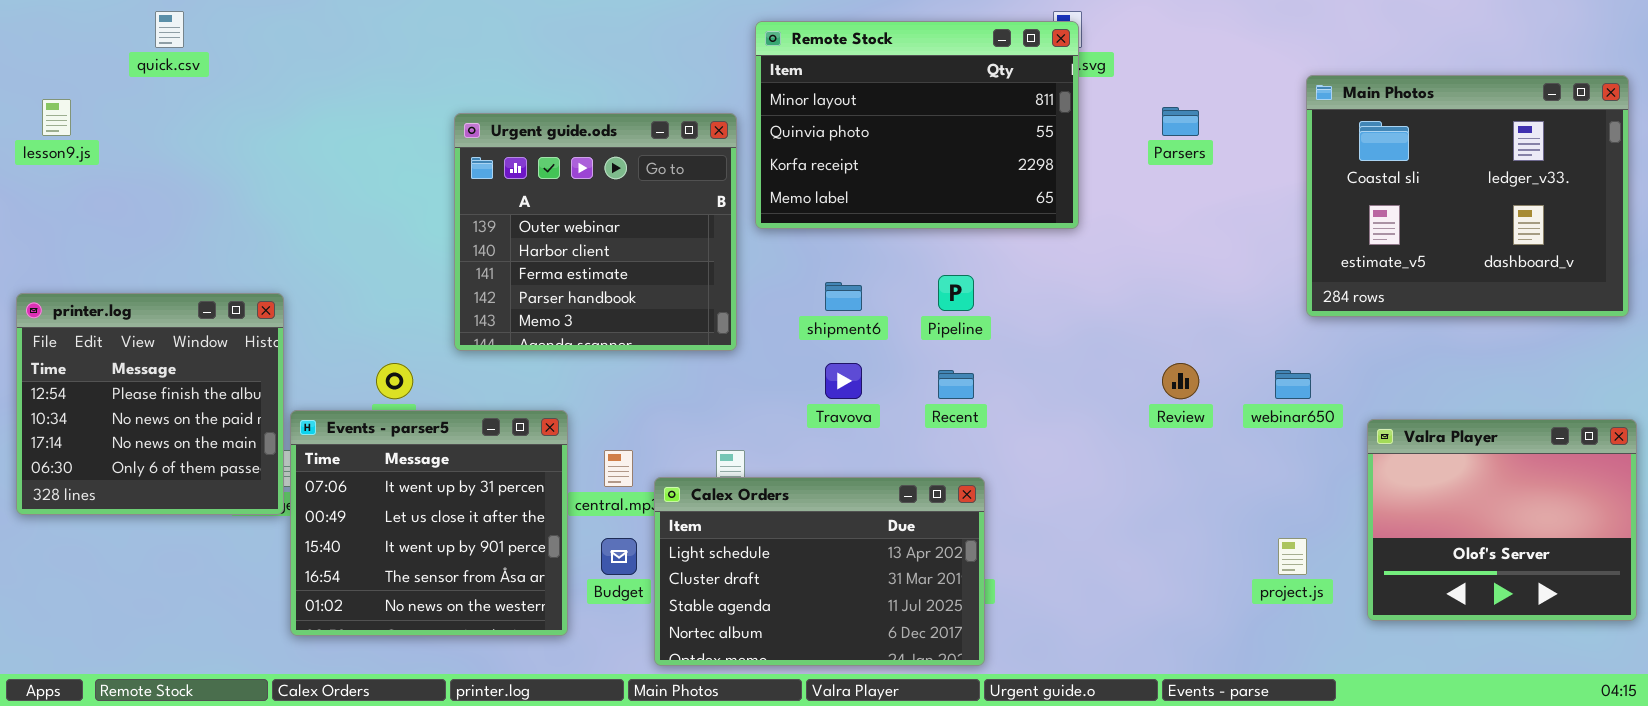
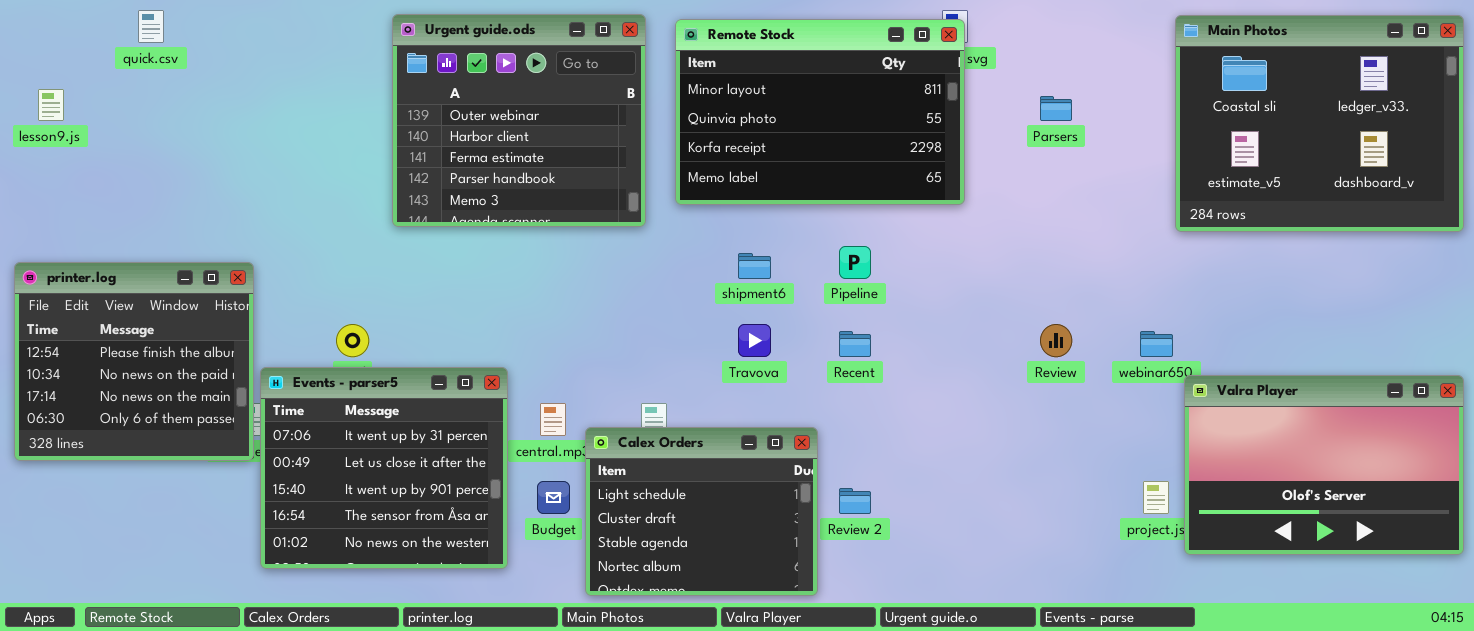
Main Photos: [1306,75,1629,317] -> [1175,15,1464,232], moved
Urgent guide.ods: [454,113,737,351] -> [392,14,646,227], moved
Valra Player: [1367,419,1637,621] -> [1184,375,1464,555], resized
Calex Orders: [654,477,985,666] -> [585,427,818,596], resized

